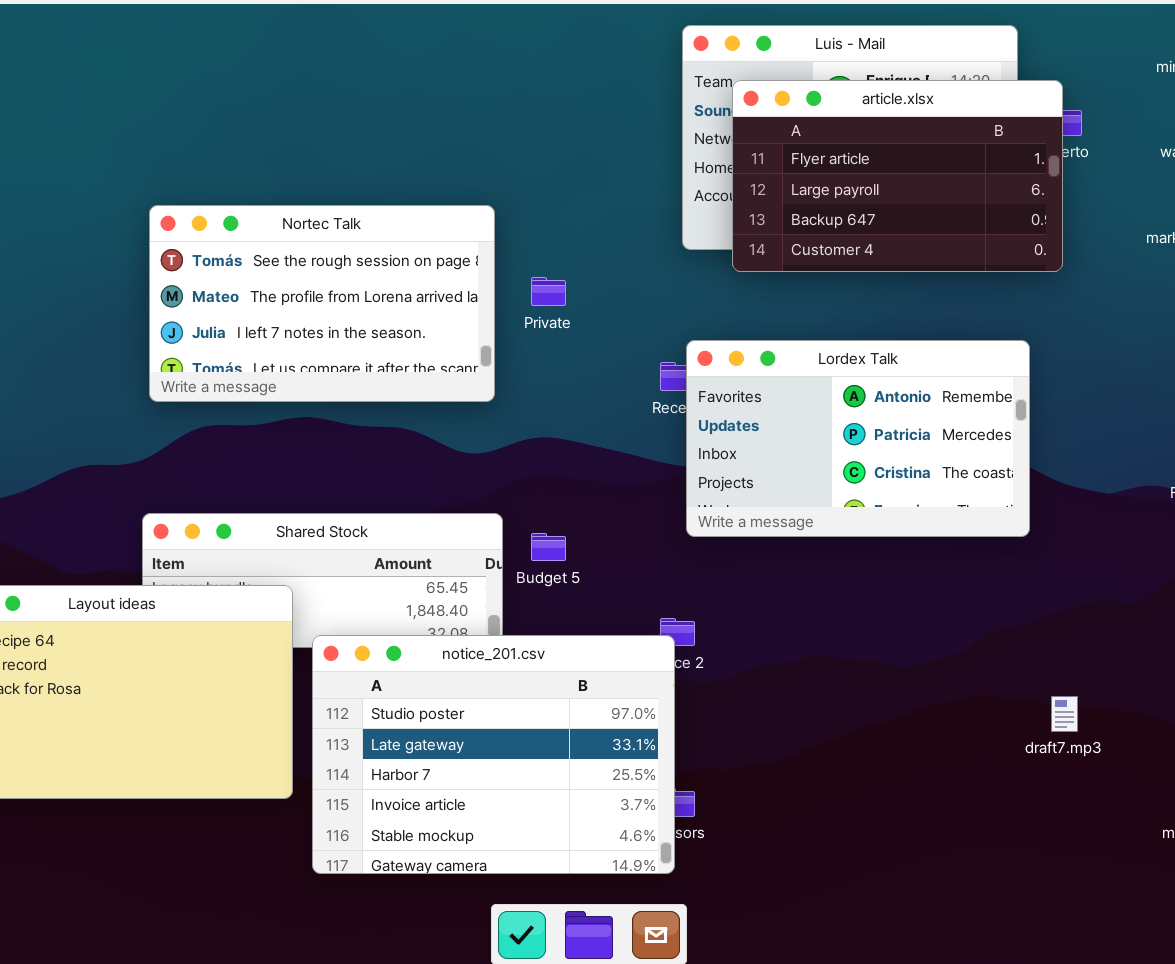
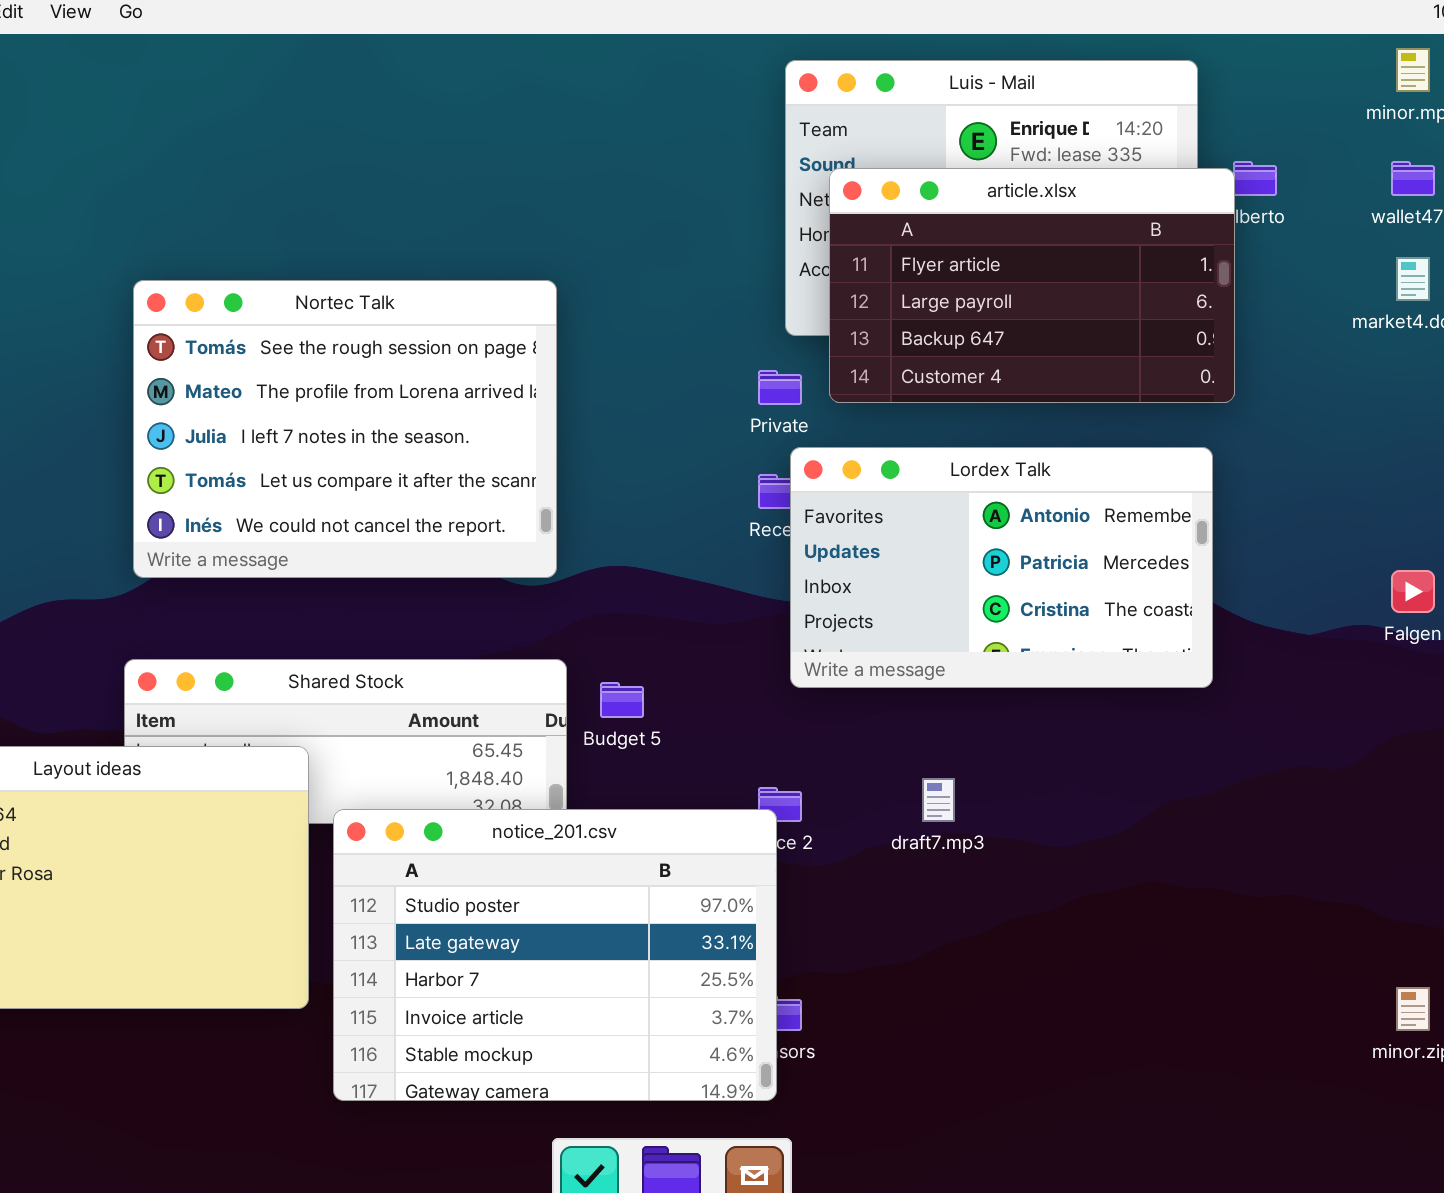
article.xlsx: [732,80,1063,272] -> [829,168,1235,403], moved
Nortec Talk: [149,205,495,402] -> [133,280,557,578], resized
Private: [531,277,566,306] -> [758,370,802,405], moved
draft7.mp3: [1051,696,1078,732] -> [922,778,955,822], moved

